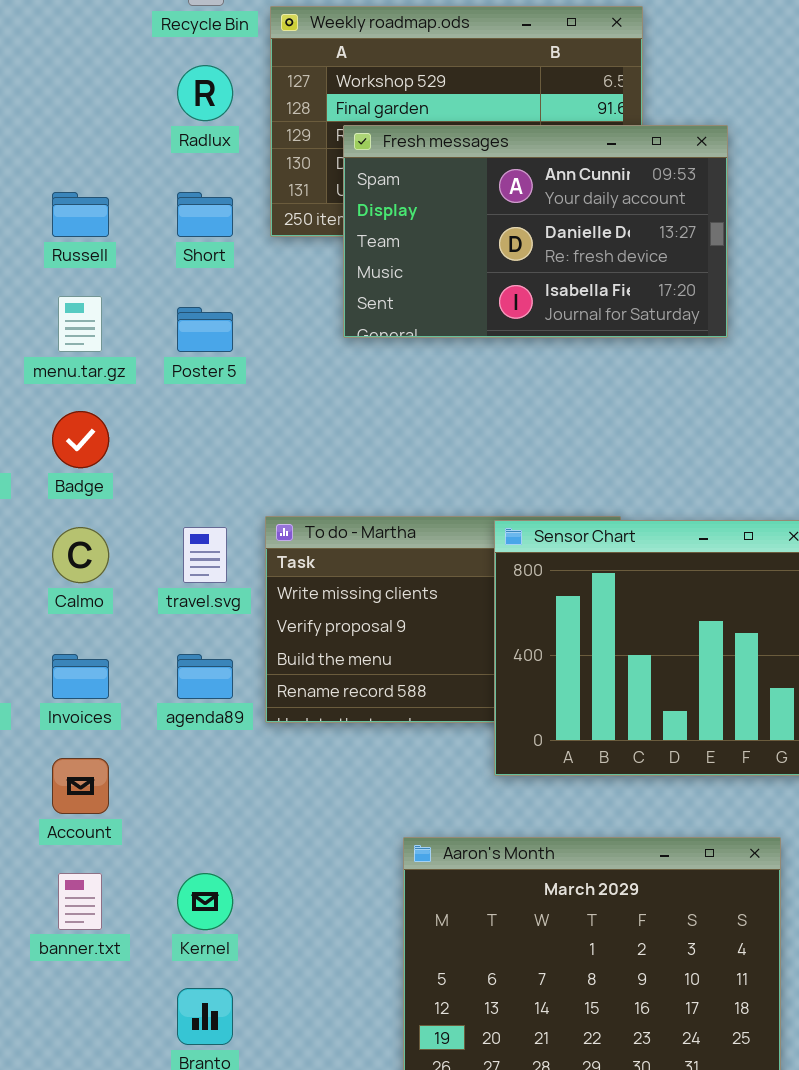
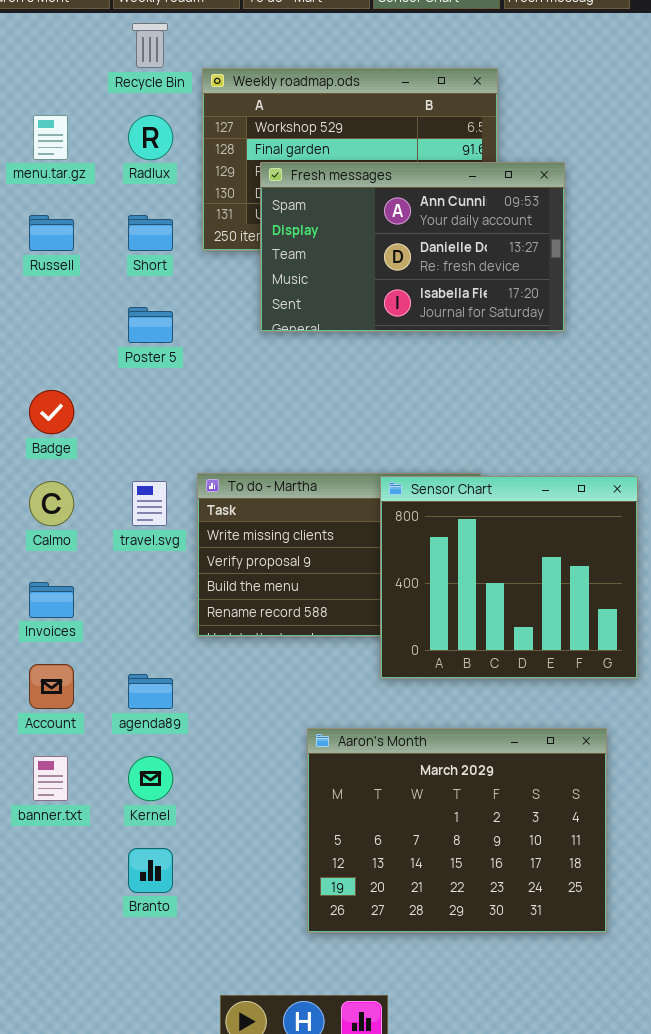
menu.tar.gz: [58,296,102,352] -> [33,115,68,160], moved
agenda89: [177,654,233,699] -> [128,674,173,709], moved

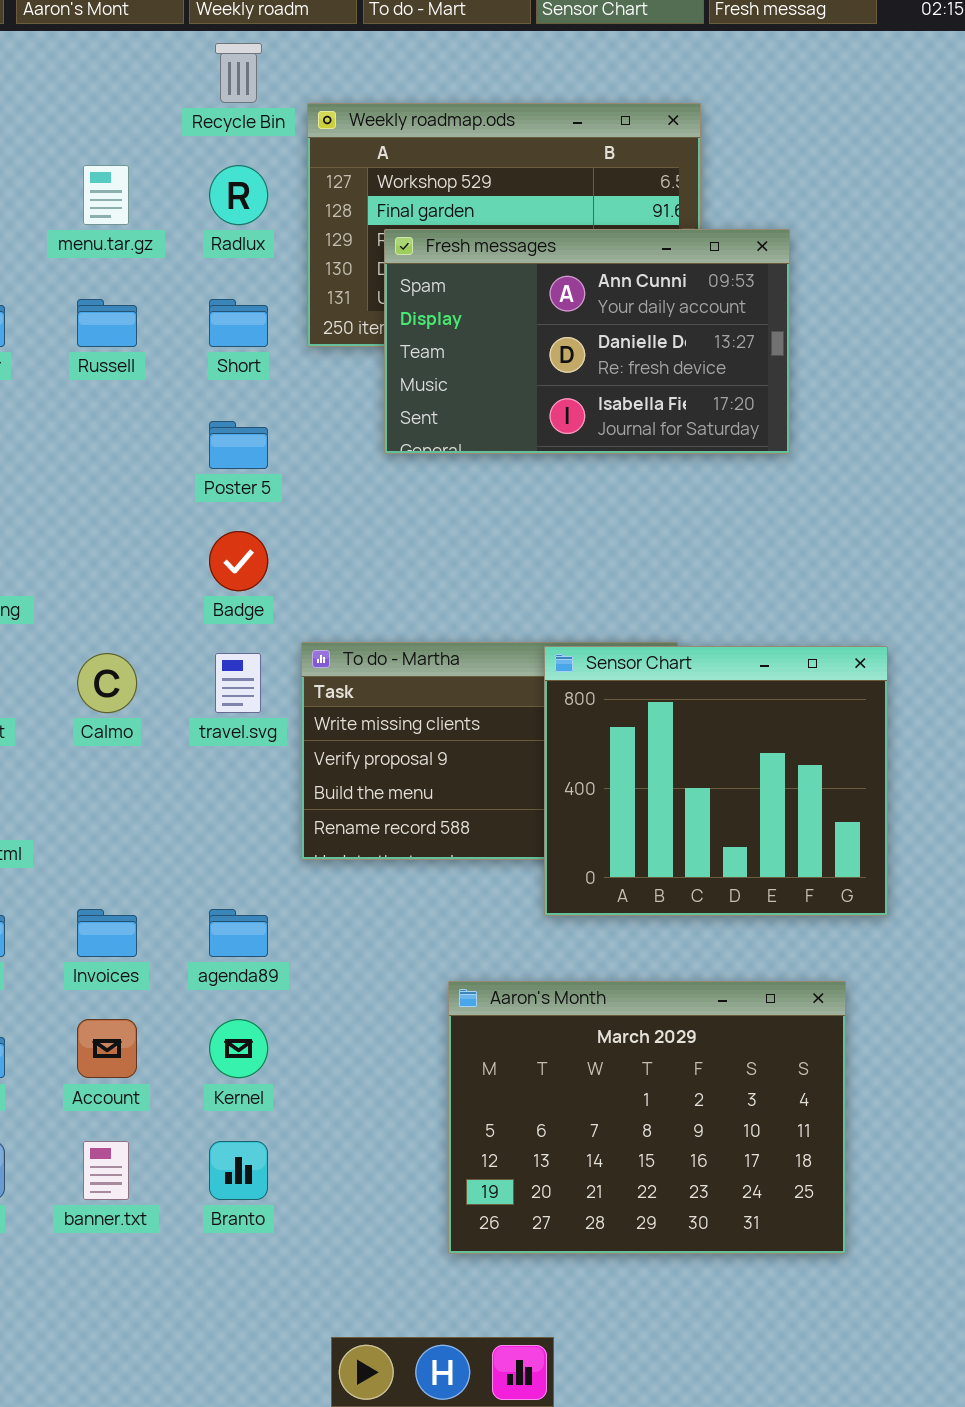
Badge: [29,390,74,434] -> [209,531,268,591], moved
Invoices: [29,582,74,618] -> [77,909,137,957], moved
Account: [29,664,74,709] -> [77,1019,137,1078], moved
banner.txt: [33,756,68,801] -> [83,1141,129,1200], moved

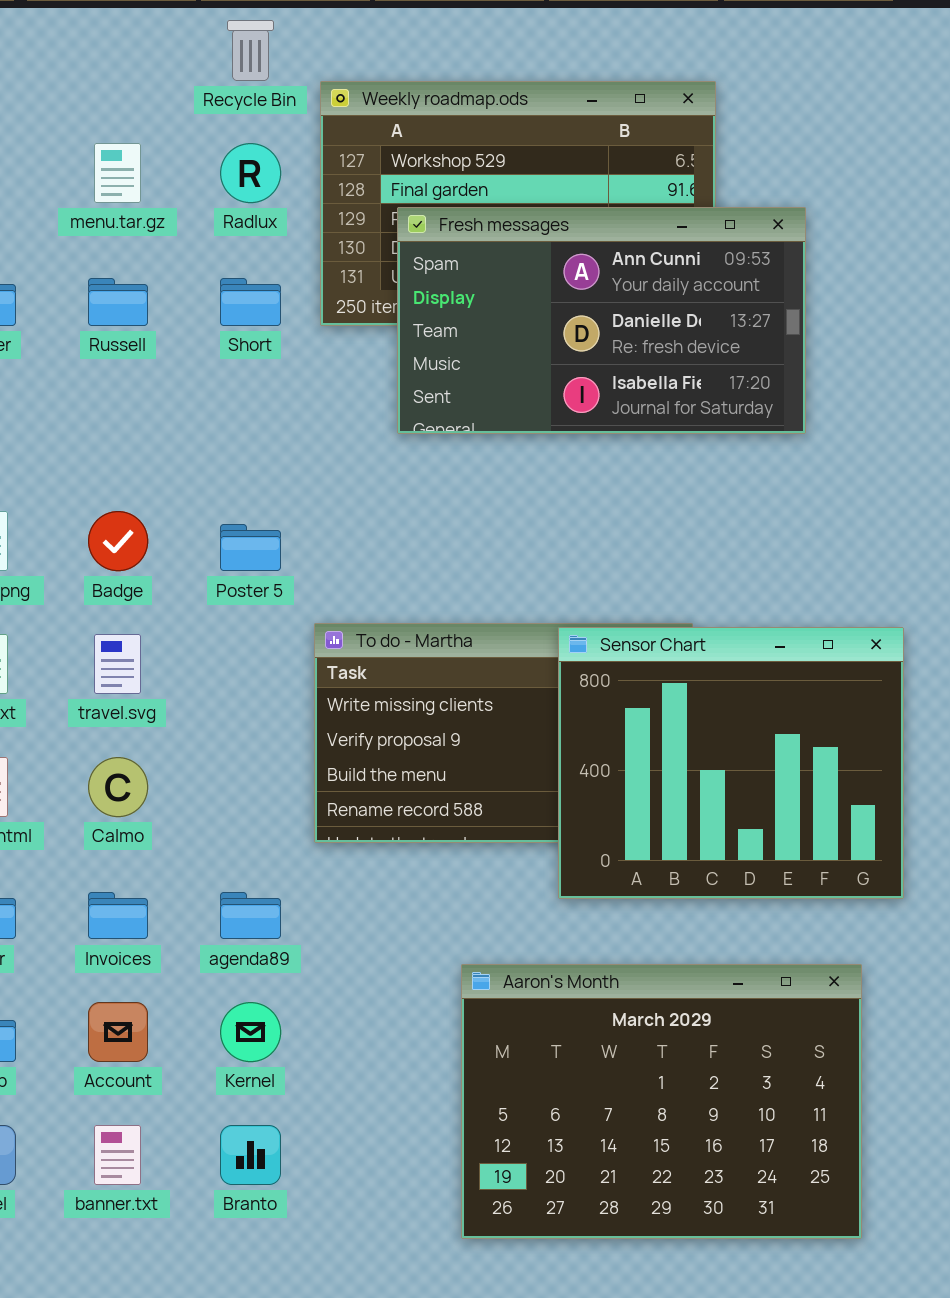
Poster 5: [209,421,268,469] -> [220,524,281,571], moved
Badge: [209,531,268,591] -> [88,511,148,571], moved
Calmo: [77,653,137,713] -> [88,757,148,817], moved
travel.svg: [215,653,261,713] -> [94,634,141,694], moved

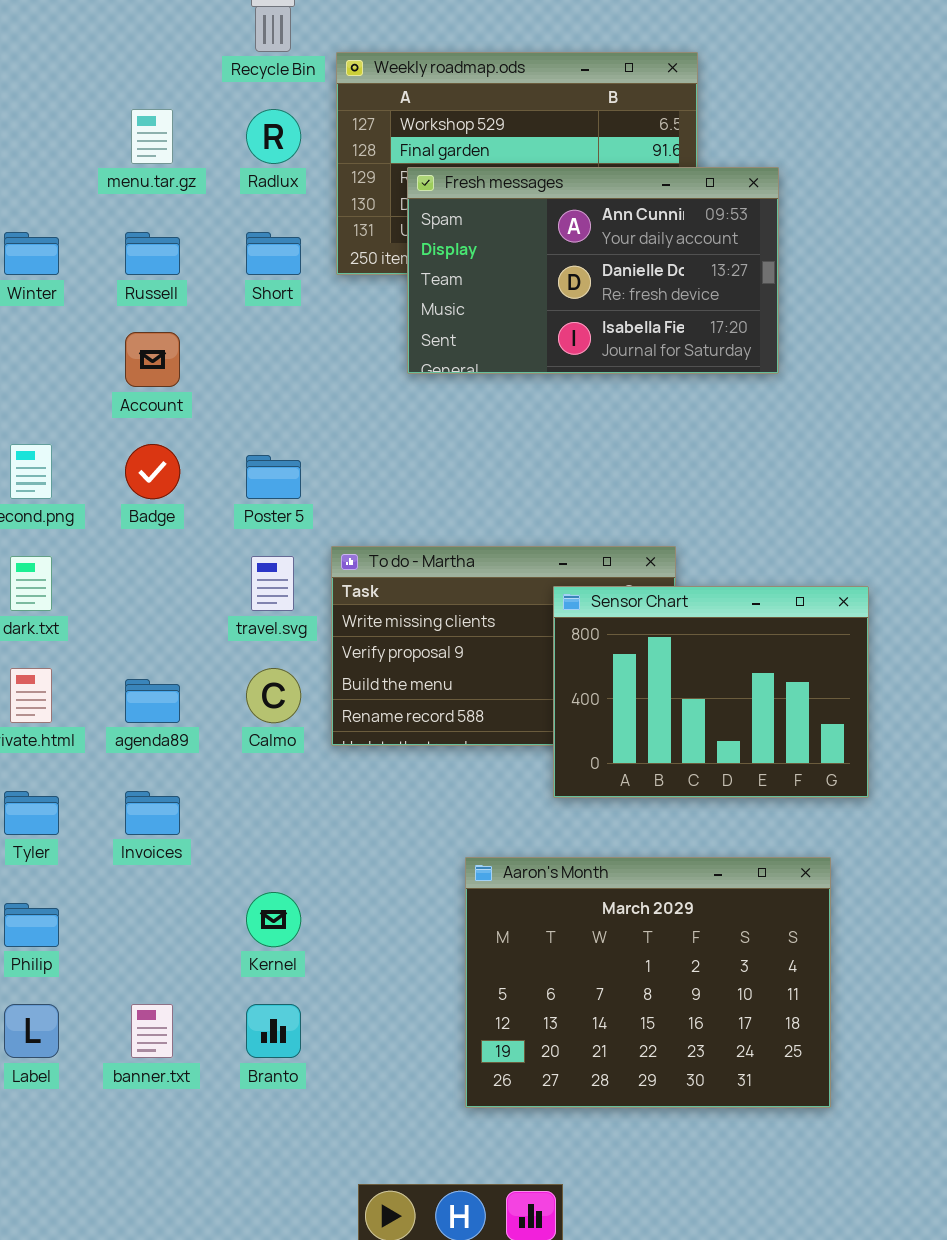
Sensor Chart: [558,627,904,899] -> [553,586,869,798], resized
travel.svg: [94,634,141,694] -> [251,556,294,611], moved
Calmo: [88,757,148,817] -> [246,668,301,723], moved
agenda89: [220,892,281,939] -> [125,679,180,723], moved
Account: [88,1002,148,1062] -> [125,332,180,387], moved

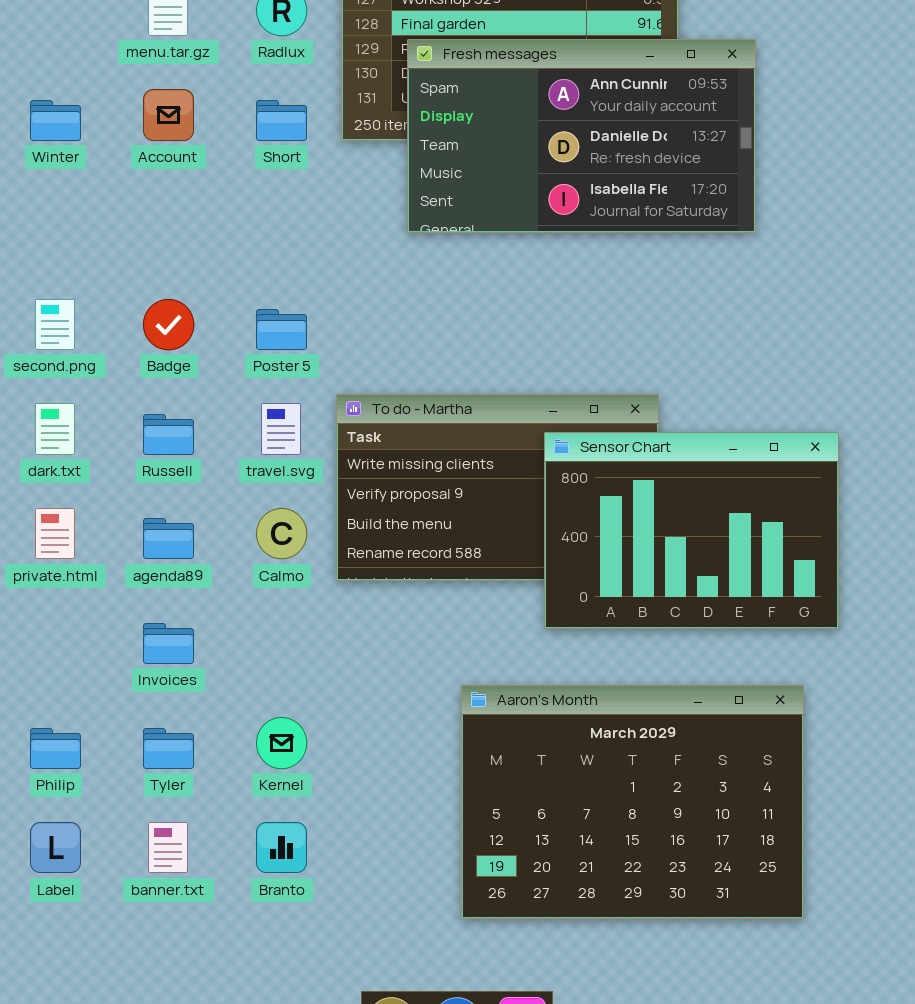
Russell: [125,232,180,275] -> [143,414,194,455], moved
Account: [125,332,180,387] -> [143,89,194,141], moved
Tyler: [4,791,59,835] -> [143,728,194,769], moved

